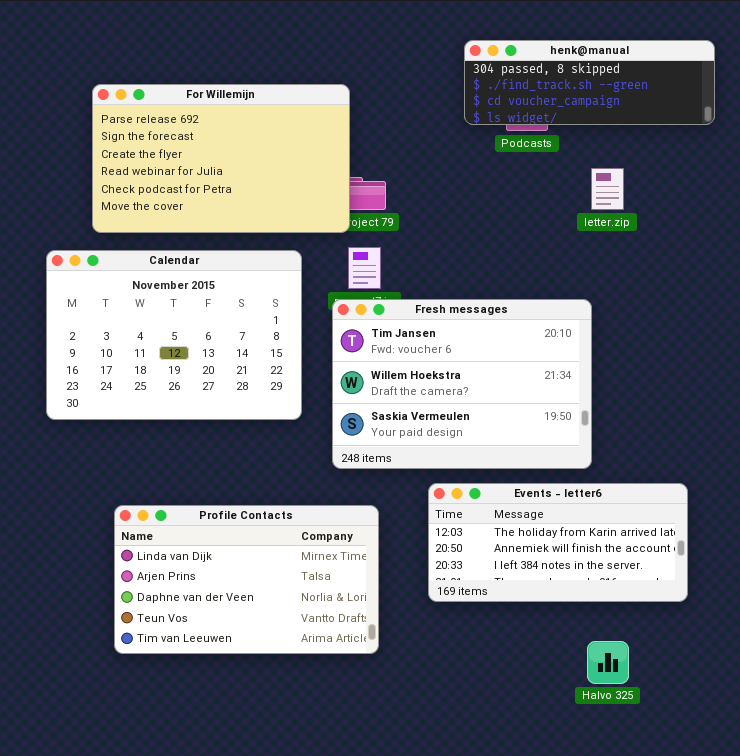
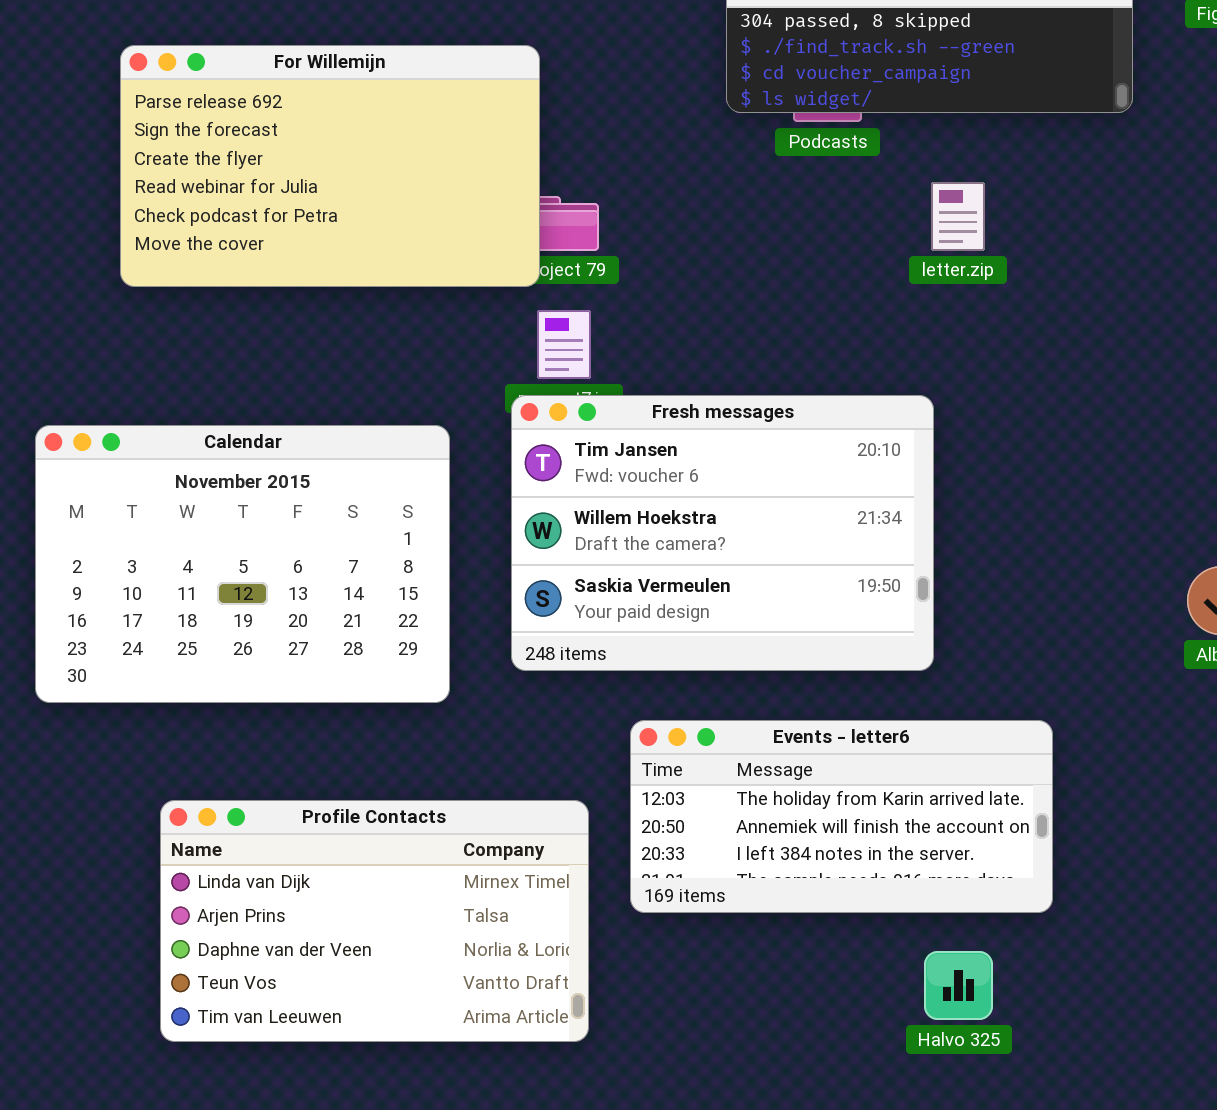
Calendar: [46,250,302,420] -> [35,425,450,703], moved
Events - letter6: [428,483,688,602] -> [630,720,1053,913], moved
Profile Contacts: [114,505,379,654] -> [160,800,589,1042], moved

